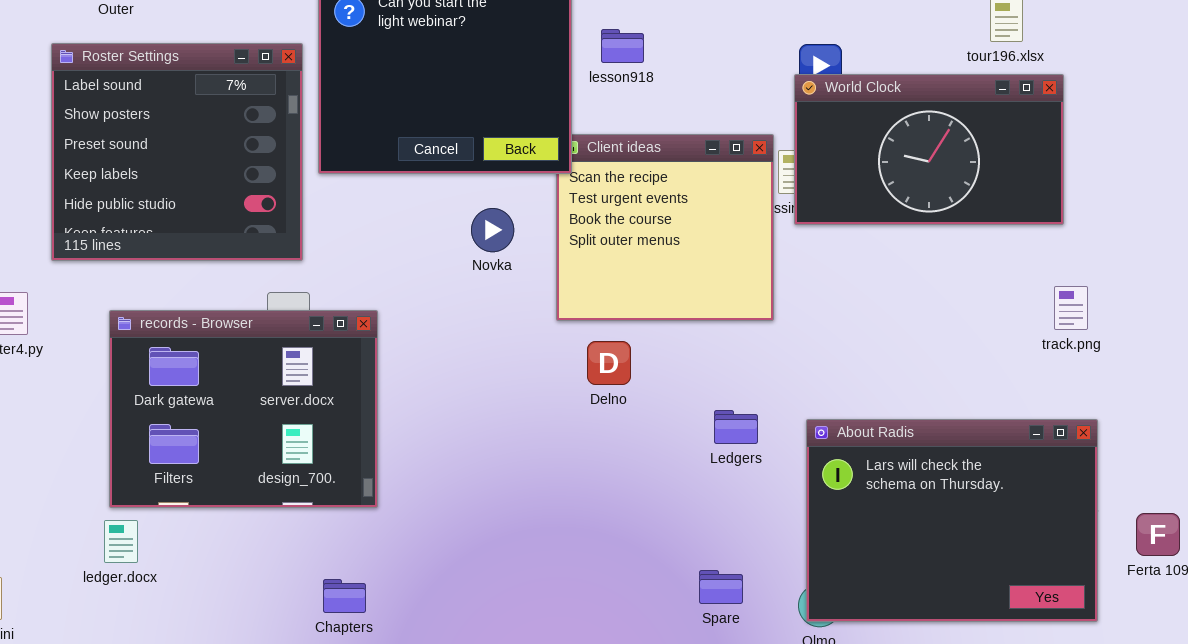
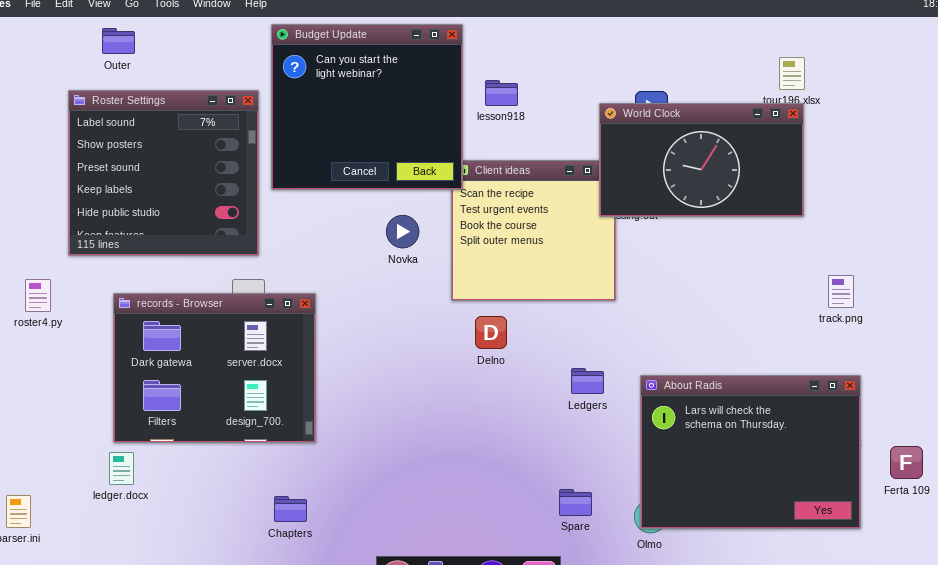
World Clock: [794,74,1064,225] -> [599,103,804,217], moved

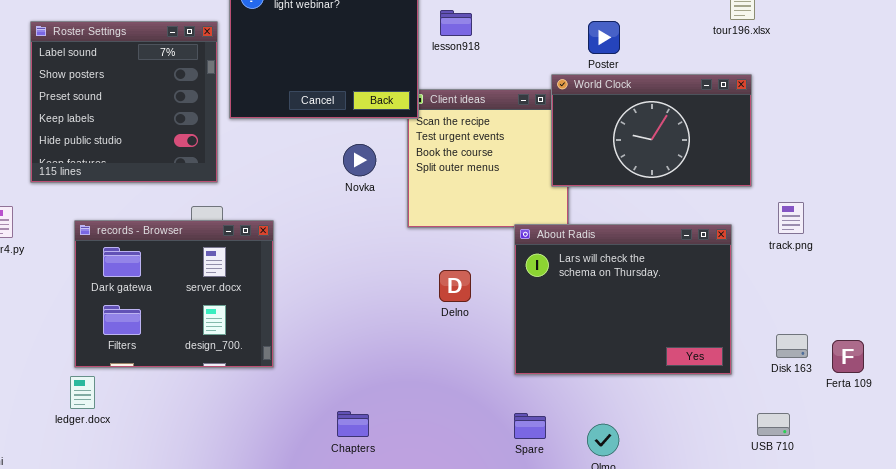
World Clock: [599,103,804,217] -> [551,74,752,187], moved
Delno: [475,316,507,349] -> [439,270,471,302], moved
About Radis: [640,375,861,529] -> [514,224,732,375], moved
Ferta 109: [890,446,923,479] -> [832,340,864,373], moved
Chapters: [274,496,307,522] -> [337,411,369,437], moved

